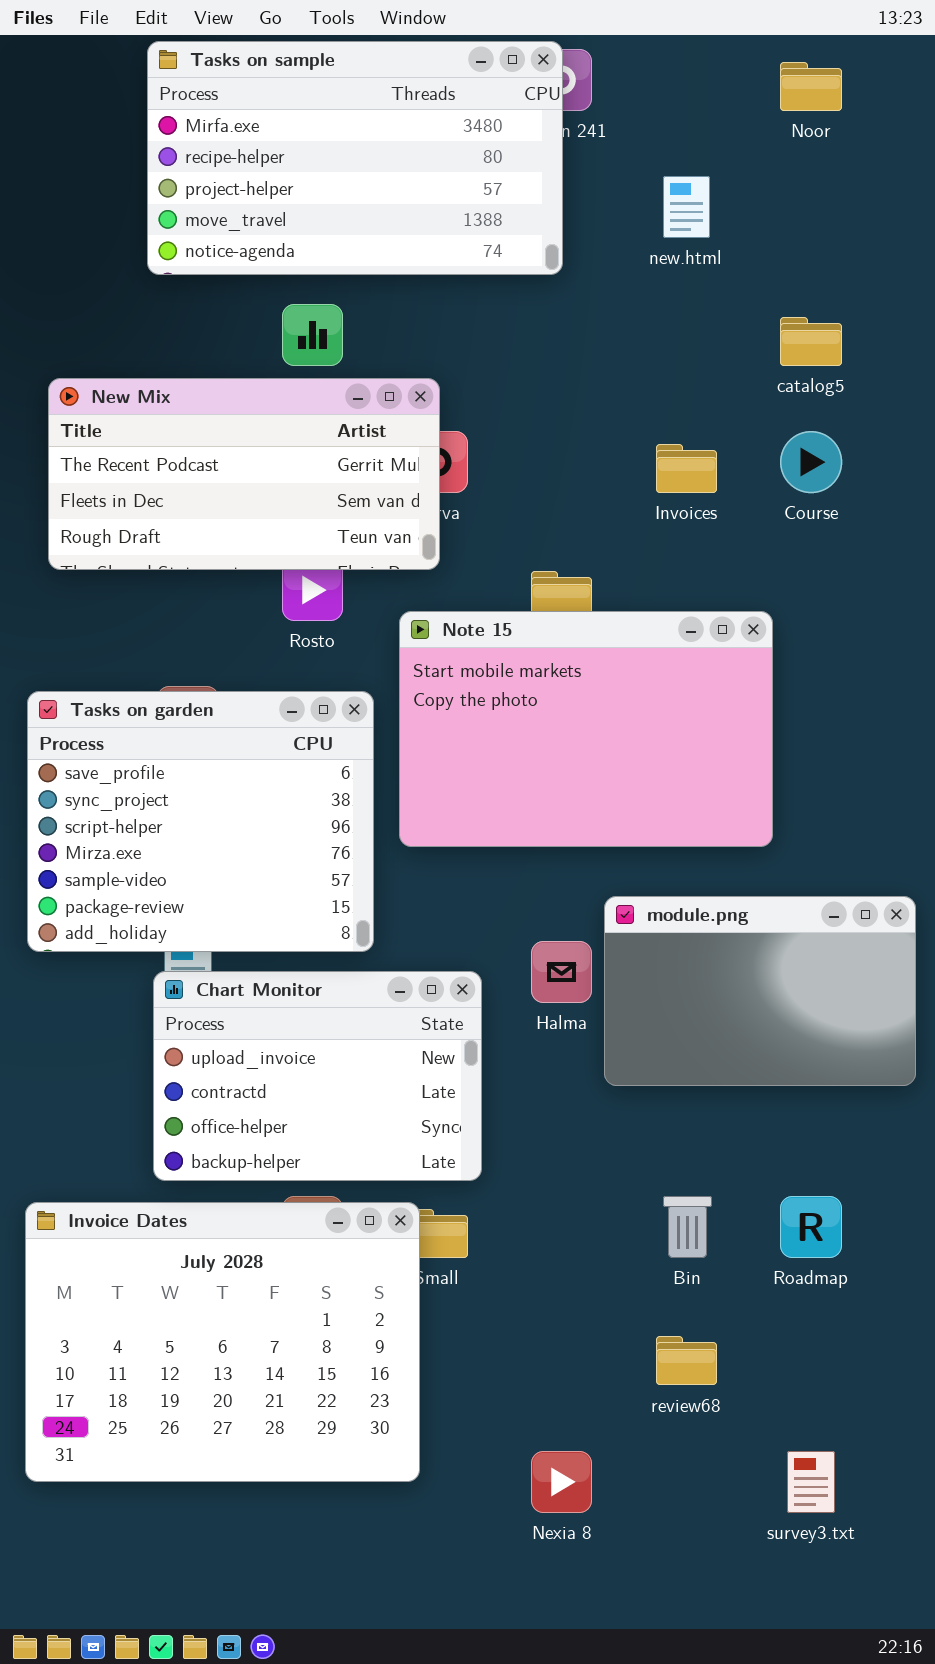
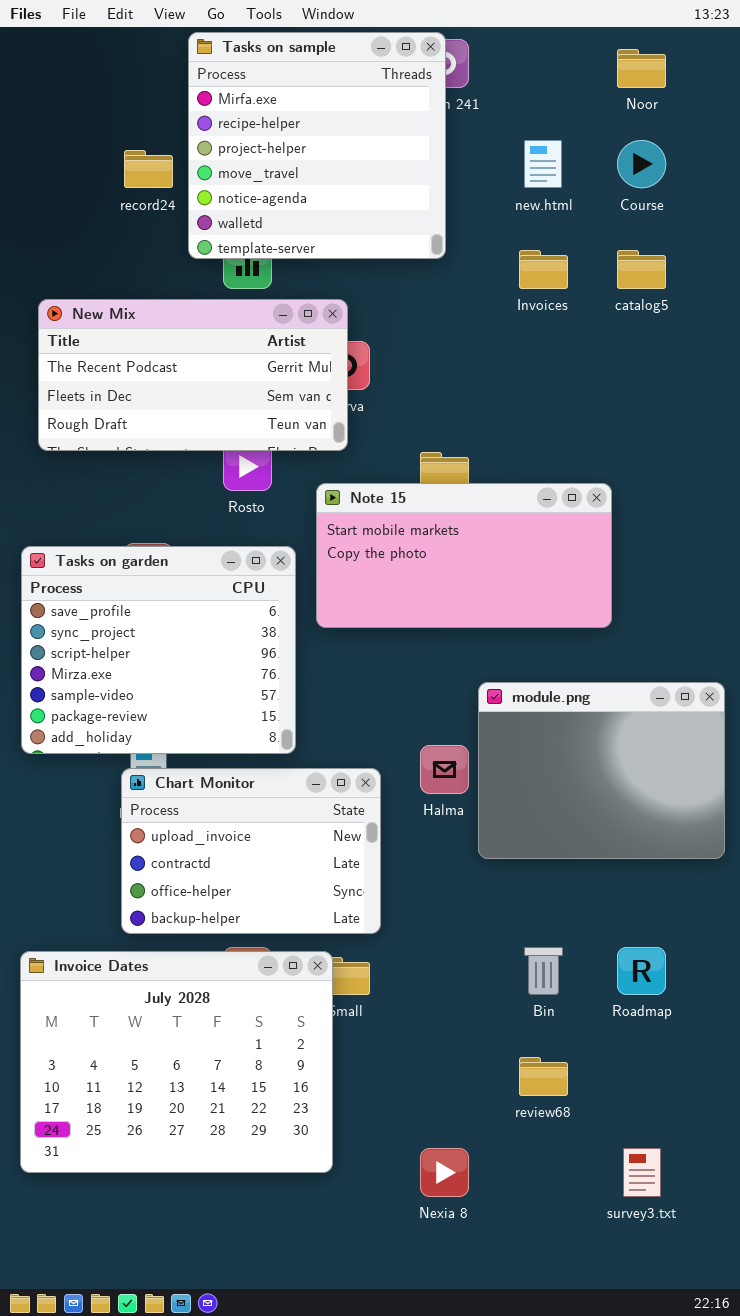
Tasks on sample: [147,41,563,275] -> [188,32,446,259], resized
Course: [780,431,842,493] -> [617,140,666,188], moved
Invoices: [656,444,717,493] -> [519,250,568,289], moved
Note 15: [399,611,773,847] -> [316,483,612,628], resized
module.png: [604,896,916,1086] -> [478,682,725,859], resized

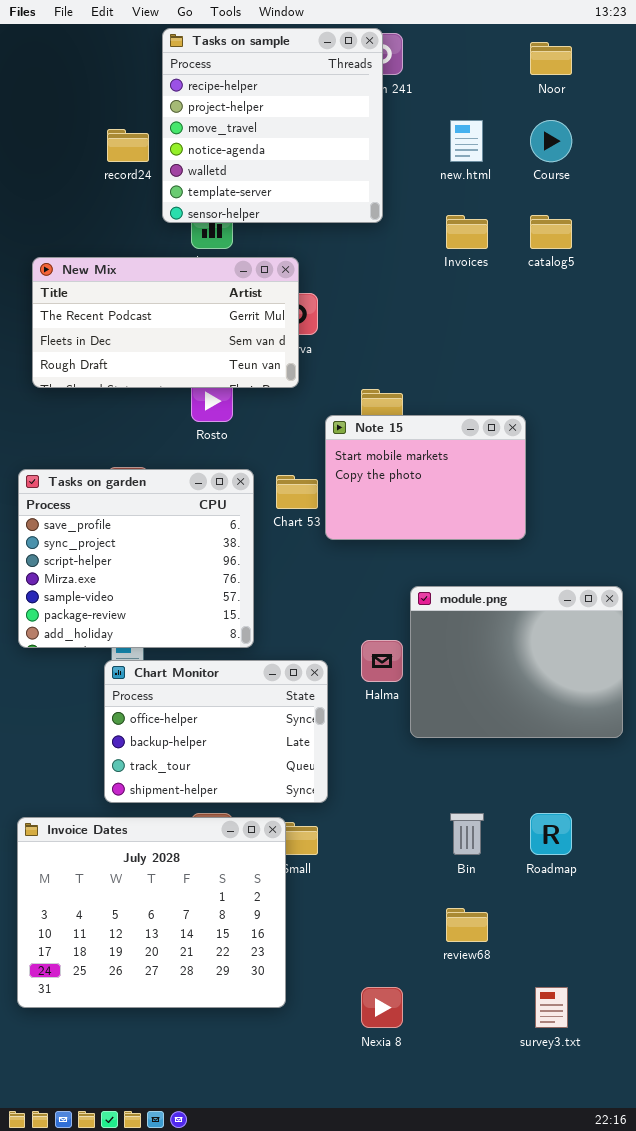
Tasks on sample: [188,32,446,259] -> [162,28,383,223], scrolled down 1 row
Note 15: [316,483,612,628] -> [325,415,526,540], resized
Chart Monitor: [121,768,381,934] -> [104,660,328,803], scrolled down 2 rows

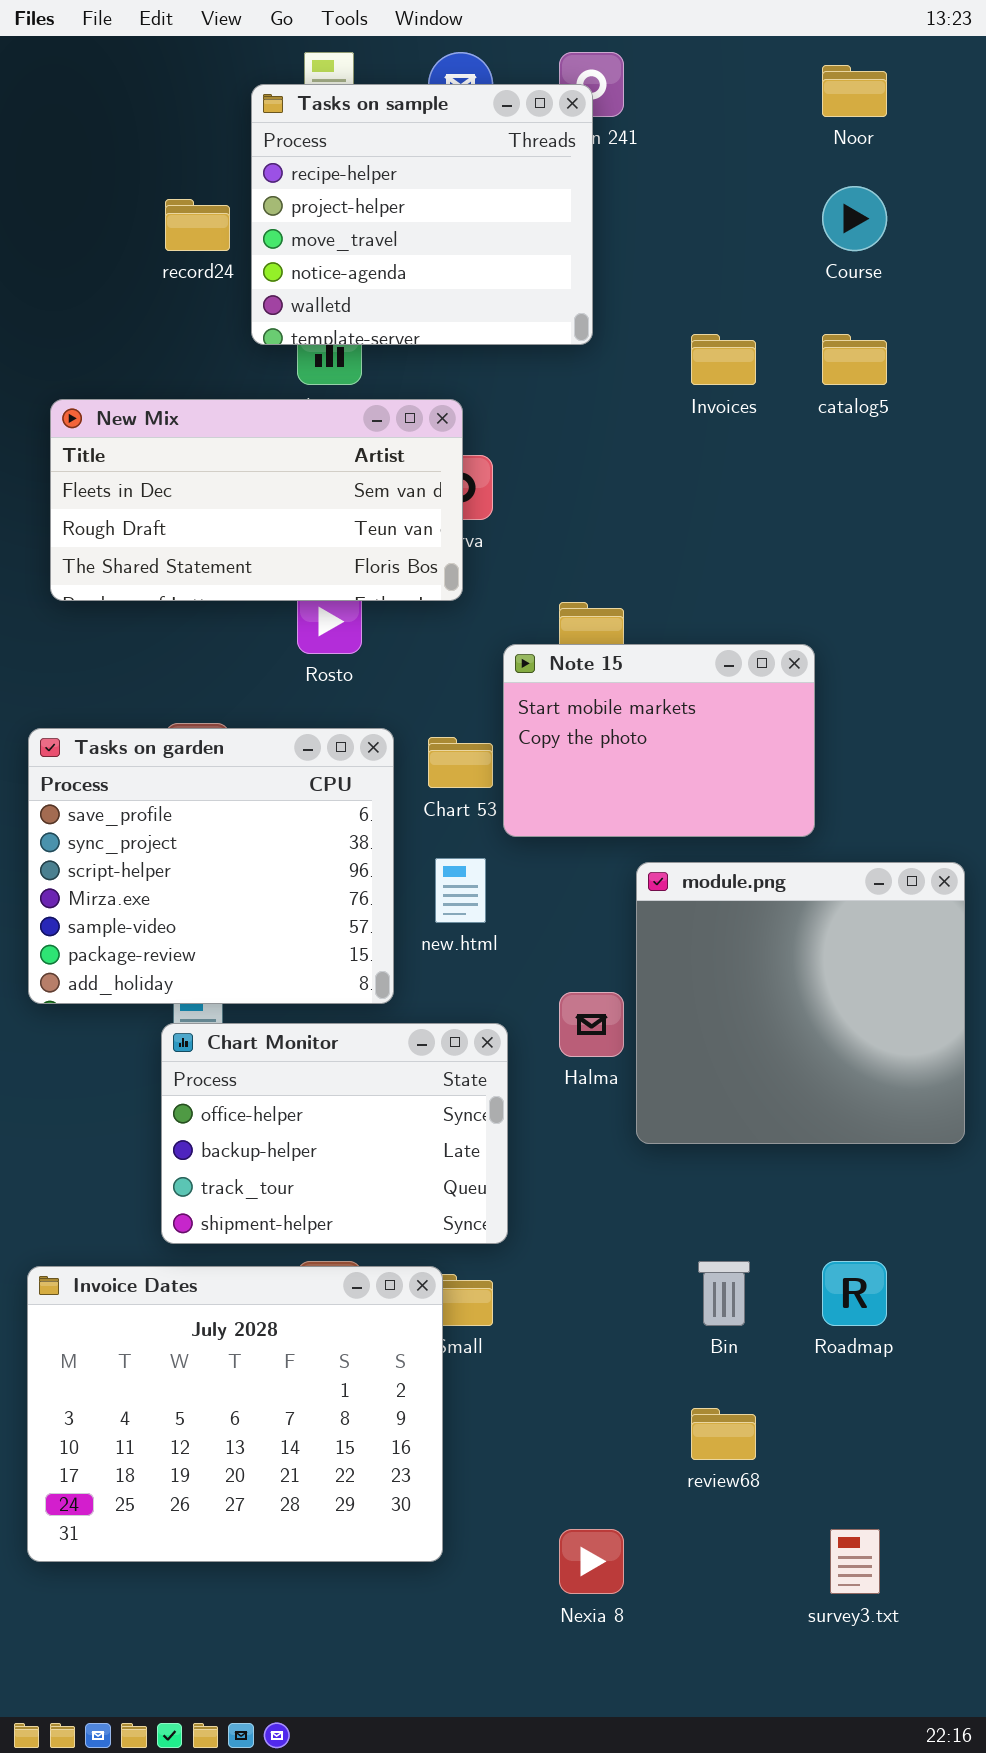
Tasks on sample: [162,28,383,223] -> [251,84,593,345], resized
new.html: [450,120,483,162] -> [435,858,486,923], moved
New Mix: [32,257,299,388] -> [50,399,463,601], scrolled down 1 row
module.png: [410,586,623,738] -> [636,862,965,1144], resized

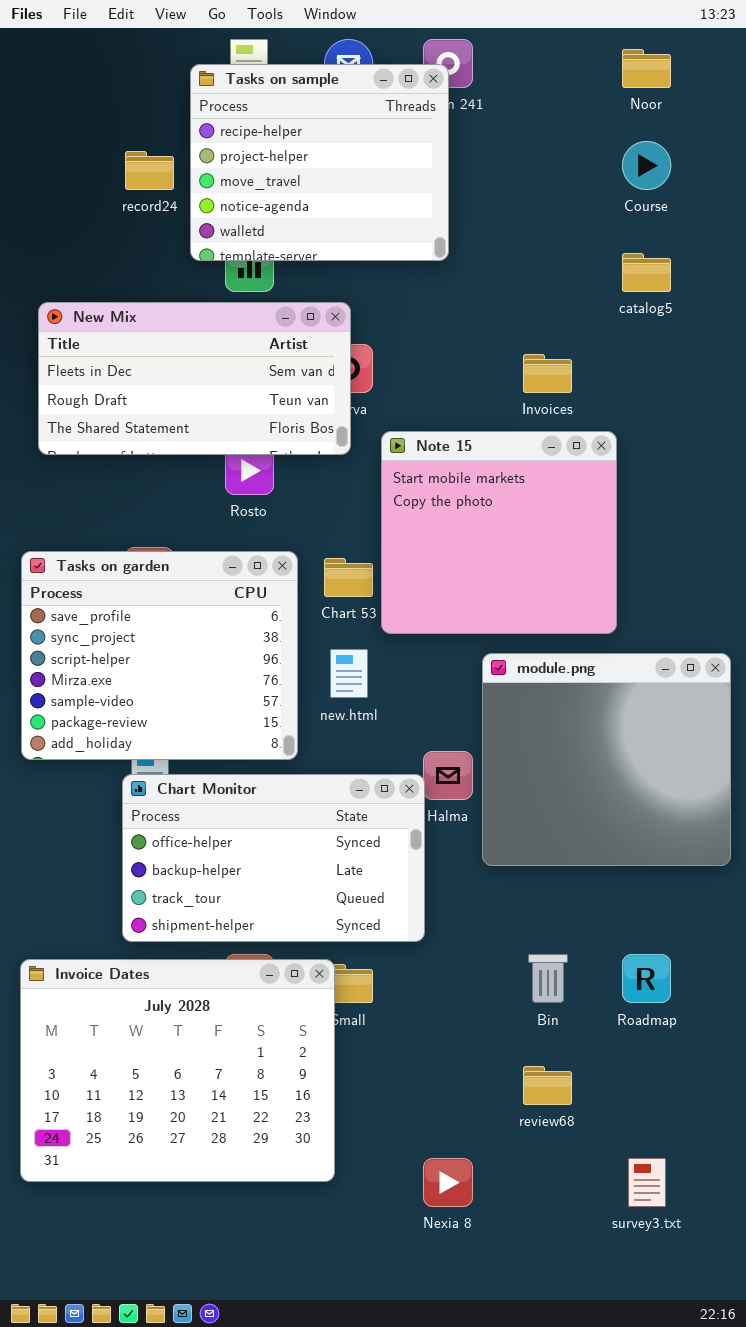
Invoices: [691,334,756,385] -> [523,354,572,393], moved
Note 15: [503,644,815,837] -> [381,431,617,634], resized
Chart Monitor: [161,1023,508,1244] -> [122,774,425,942], resized

